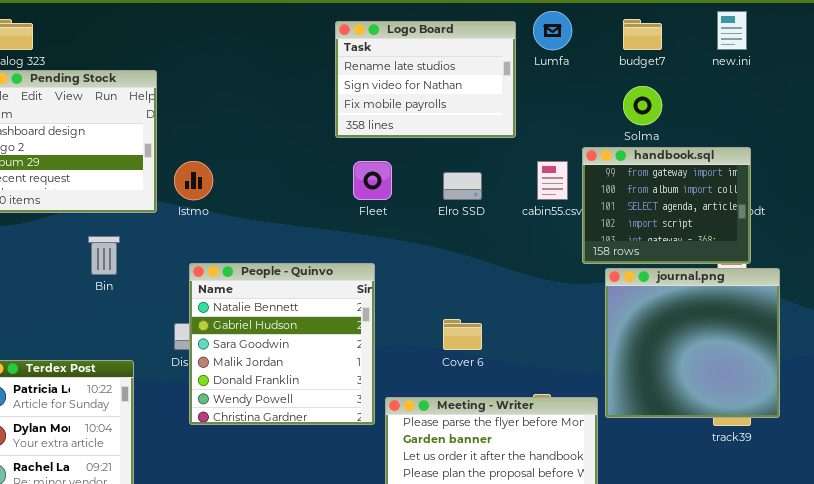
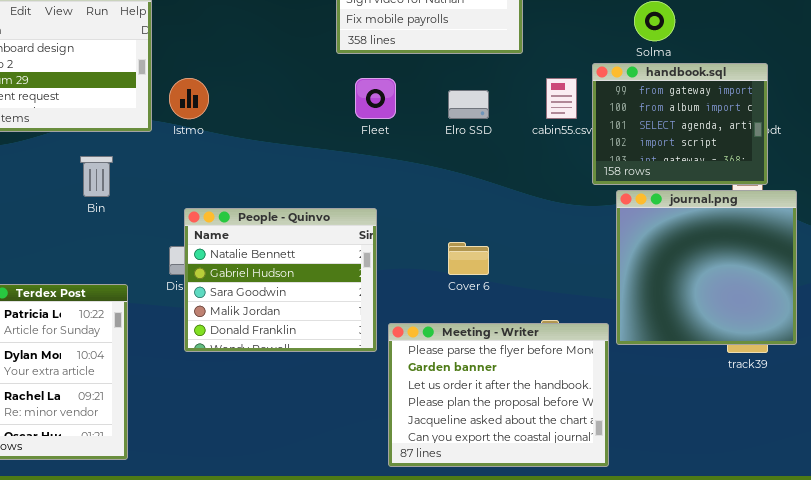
People - Quinvo: [189,263,375,425] -> [184,208,377,352], resized

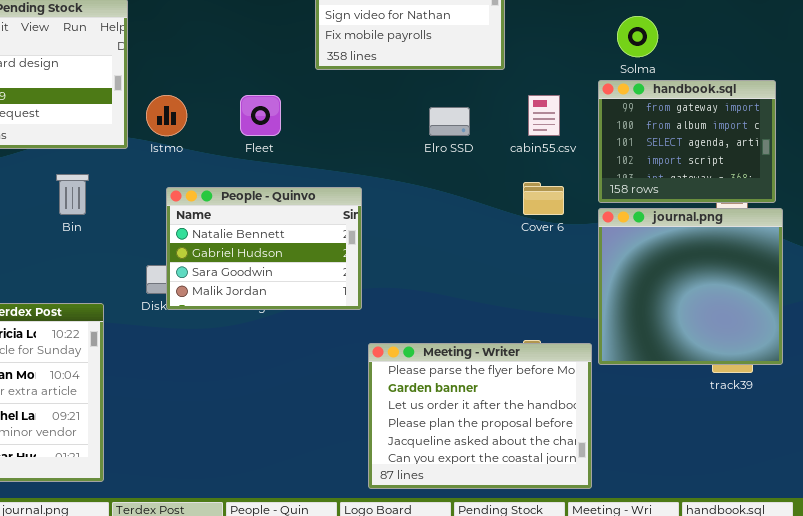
handbook.sql: [592,63,768,185] -> [598,80,776,203], moved
Fleet: [355,78,396,119] -> [240,95,281,136], moved
People - Quinvo: [184,208,377,352] -> [166,187,362,310], moved, resized
Cover 6: [448,242,489,275] -> [523,182,564,215], moved

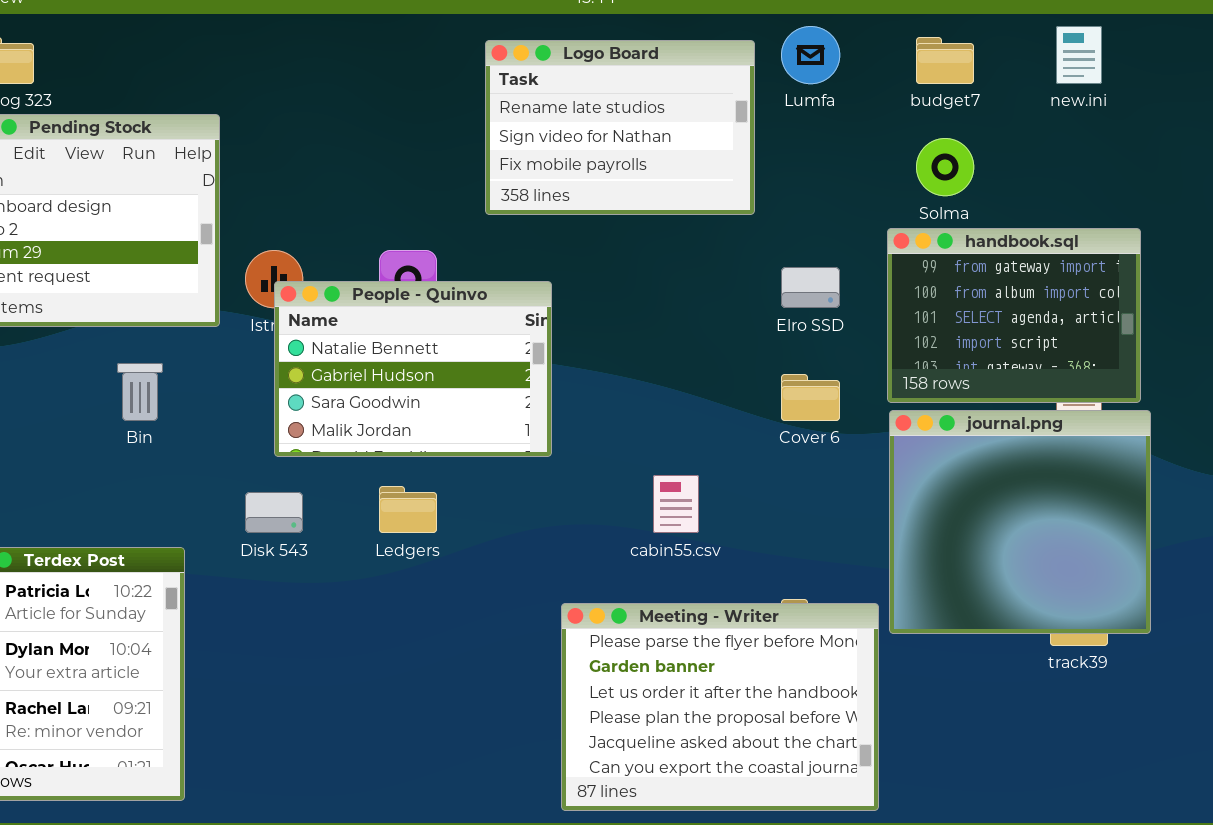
cabin55.csv: [528,95,560,136] -> [653,475,699,533], moved
Elro SSD: [429,107,470,136] -> [781,267,840,308], moved
People - Quinvo: [166,187,362,310] -> [274,281,552,457], moved

